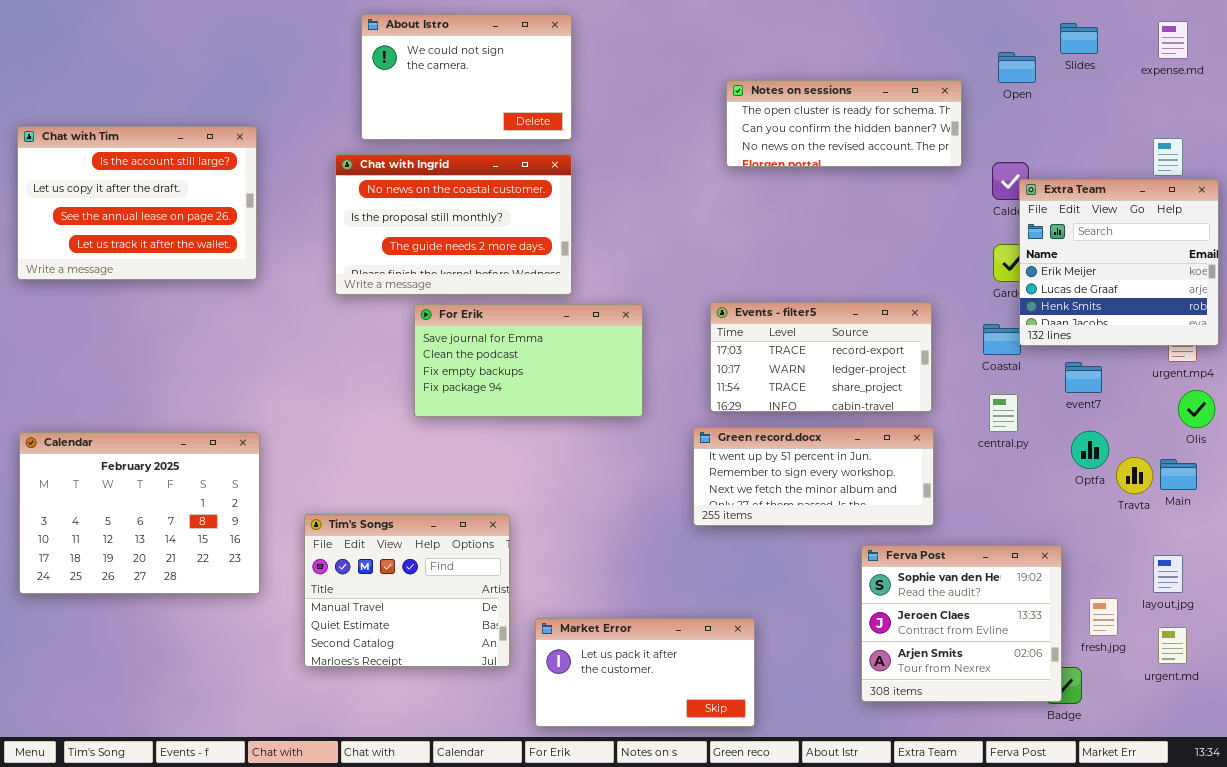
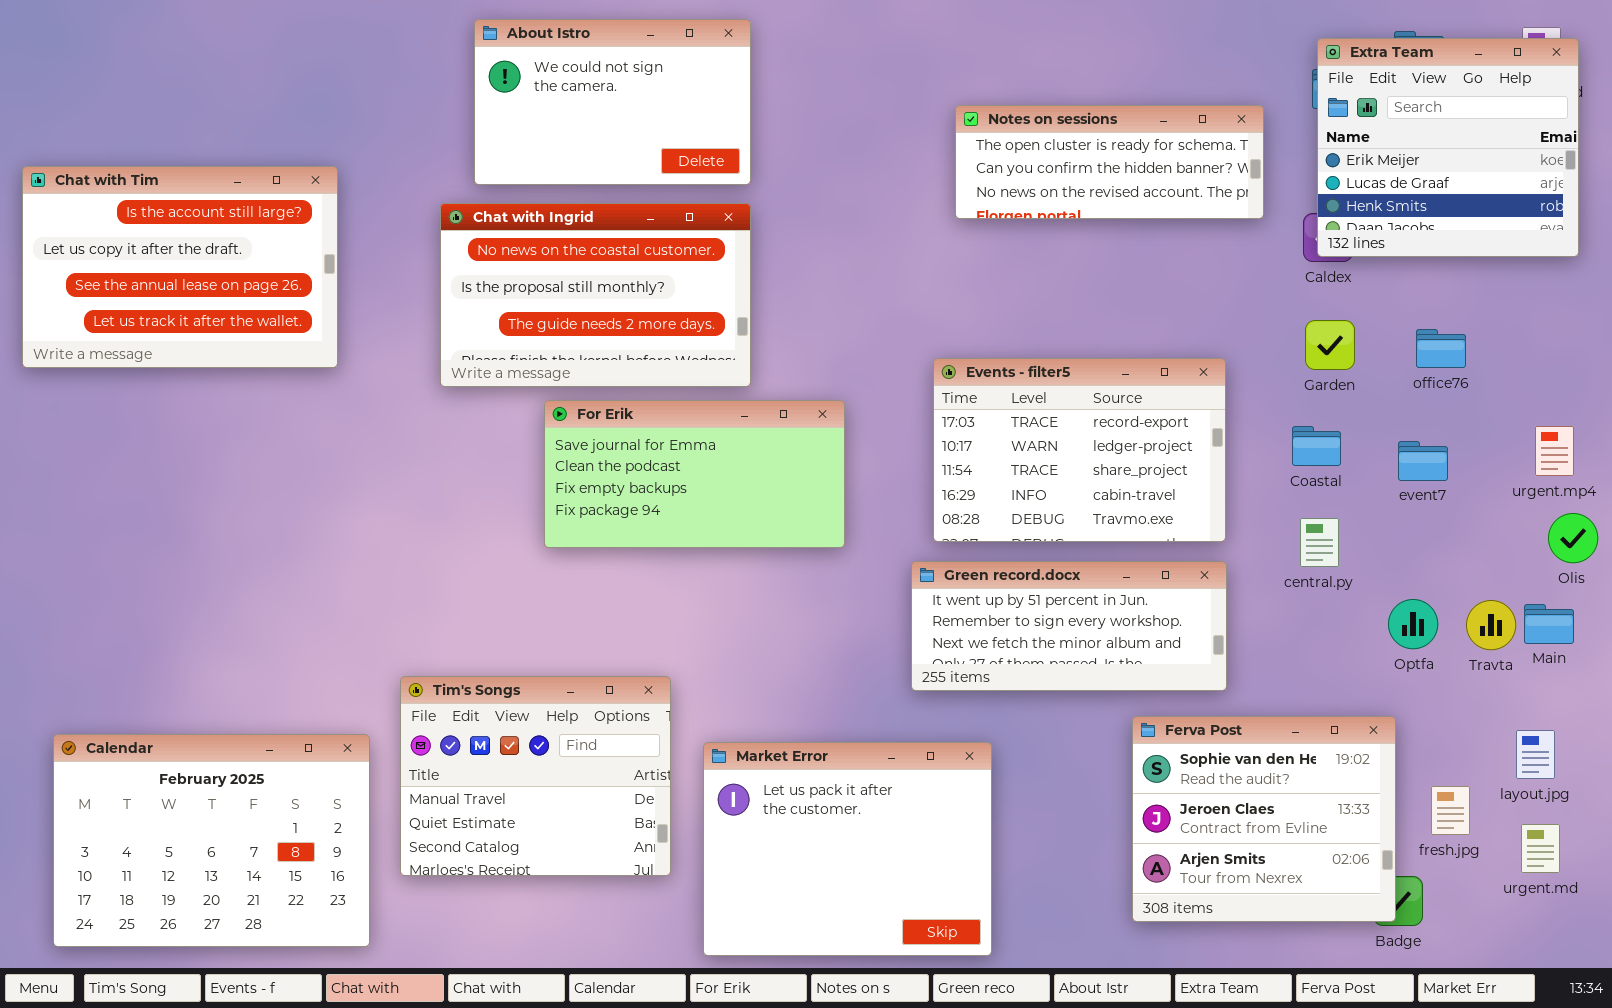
Extra Team: [1019,179,1219,346] -> [1317,38,1579,257], moved
Events - filter5: [710,302,932,412] -> [933,358,1226,542], resized
event7: [1065,362,1102,393] -> [1398,441,1448,481], moved
Optfa: [1071,431,1109,469] -> [1388,599,1438,649], moved
Calendar: [19,432,260,594] -> [53,734,370,947], moved
Market Error: [535,618,755,727] -> [703,742,992,956], resized

